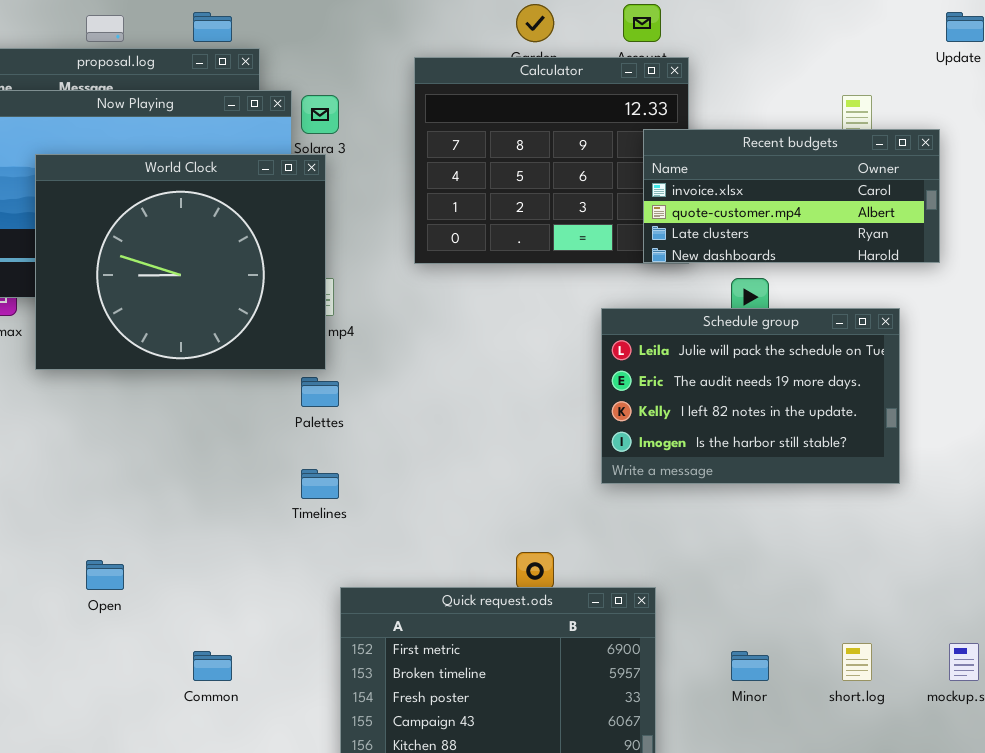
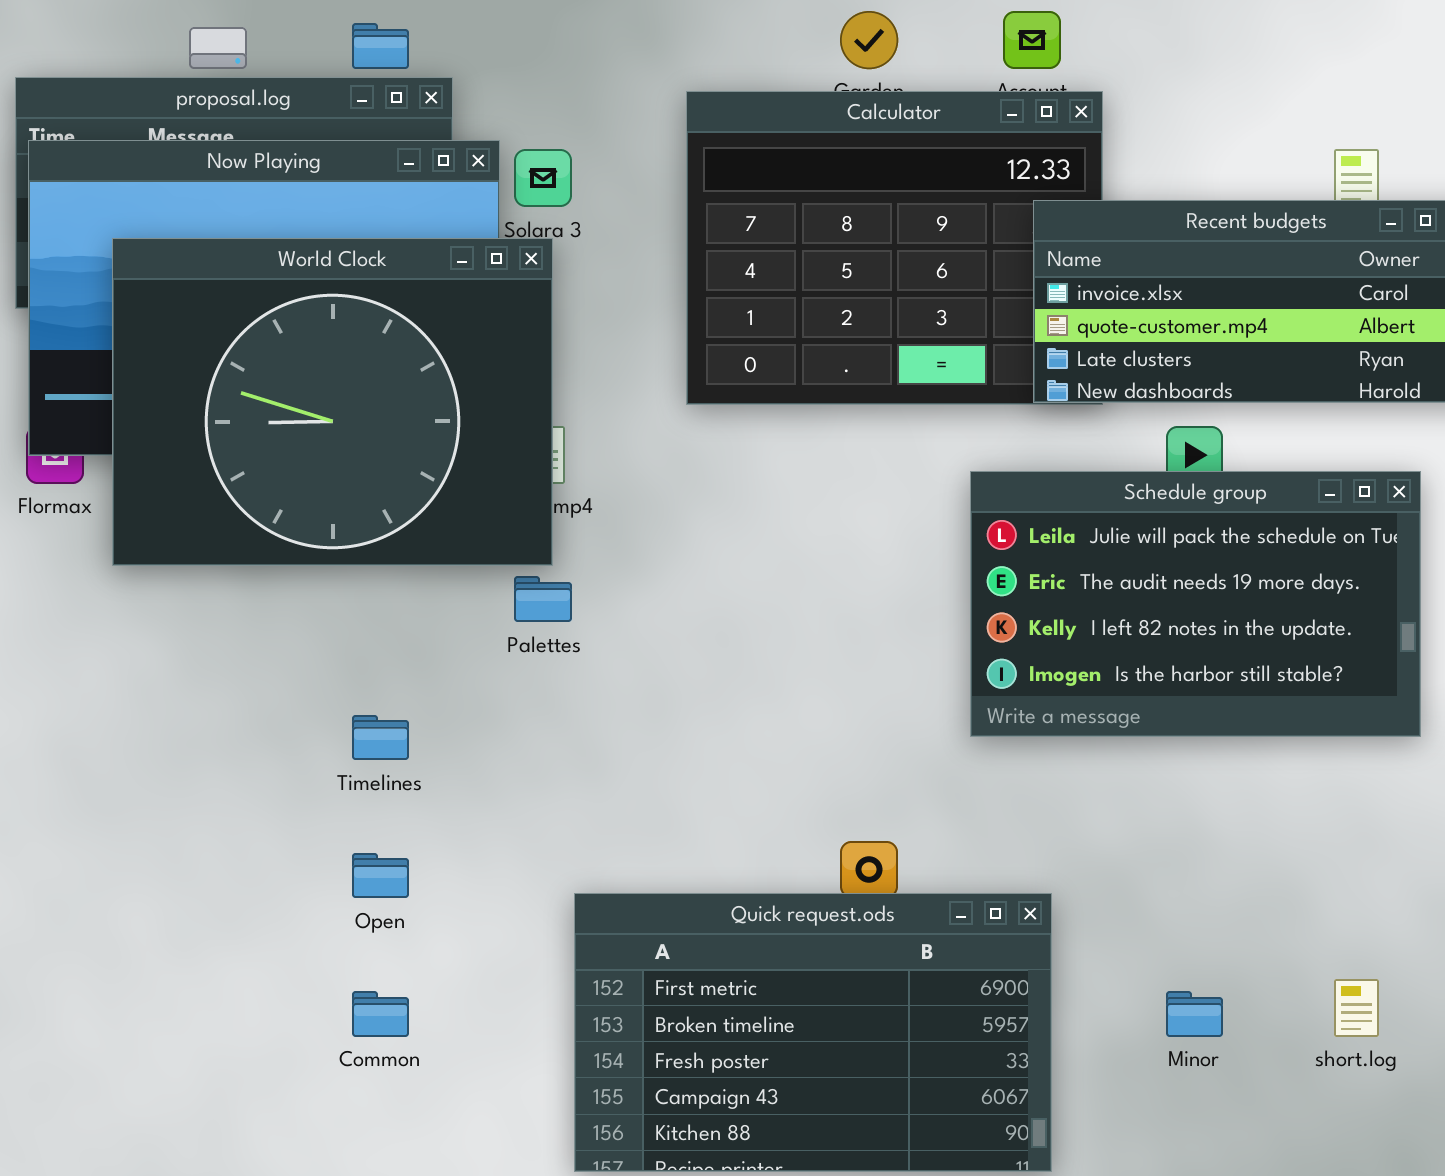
Timelines: [301,469,339,499] -> [352,715,409,760], moved
Open: [86,560,124,590] -> [352,853,409,898], moved

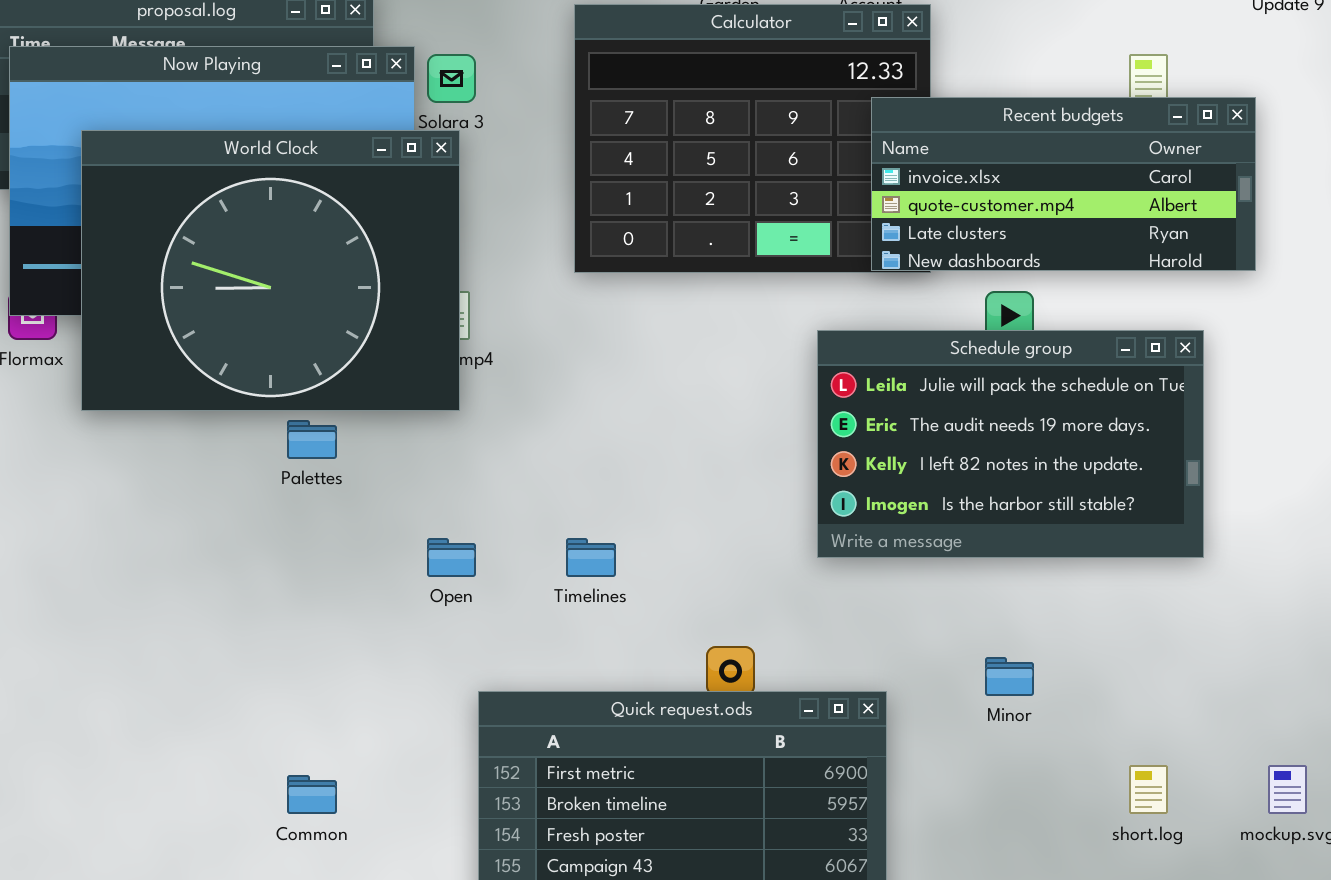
Palettes: [514,576,572,622] -> [287,420,337,459], moved
Timelines: [352,715,409,760] -> [566,538,616,577], moved
Open: [352,853,409,898] -> [427,538,476,577], moved
Minor: [1166,991,1223,1037] -> [985,657,1034,696], moved

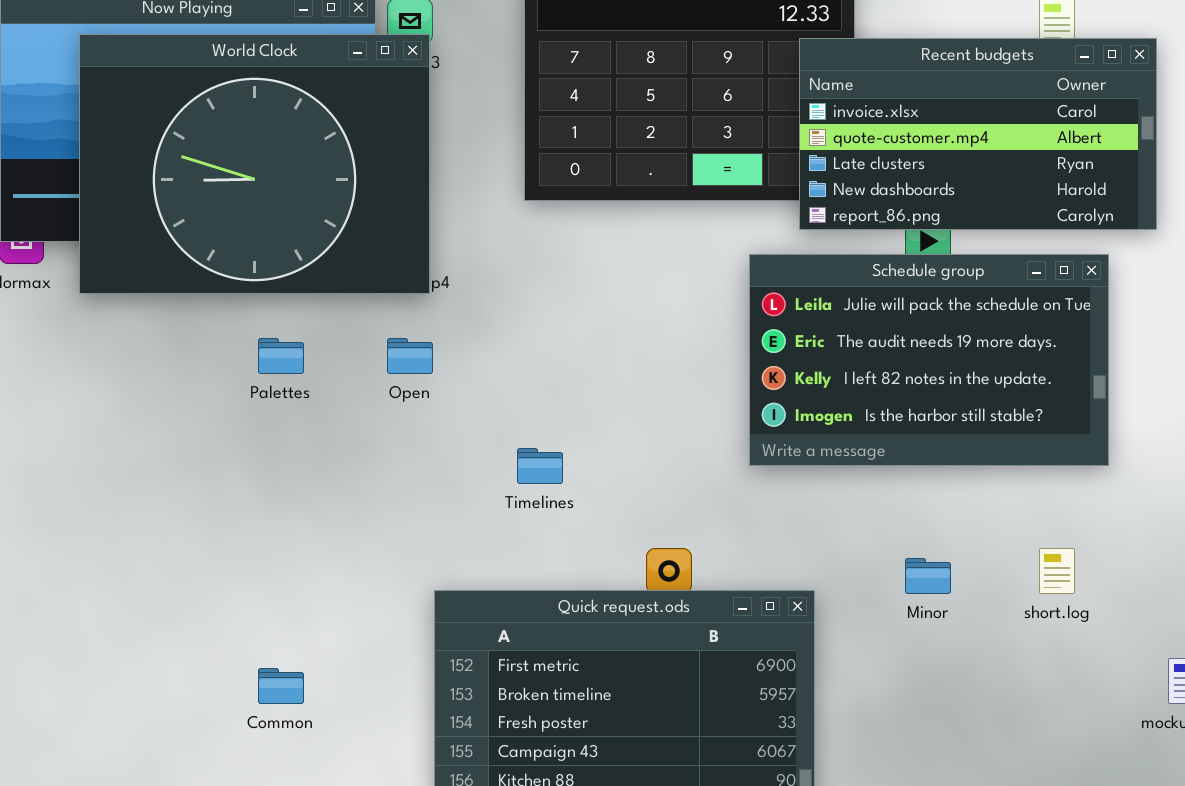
Recent budgets: [871,97,1256,271] -> [799,38,1157,230], resized
World Clock: [81,130,460,411] -> [79,34,430,294], moved
Open: [427,538,476,577] -> [387,338,433,374], moved
short.log: [1129,765,1168,814] -> [1039,548,1075,594], moved

